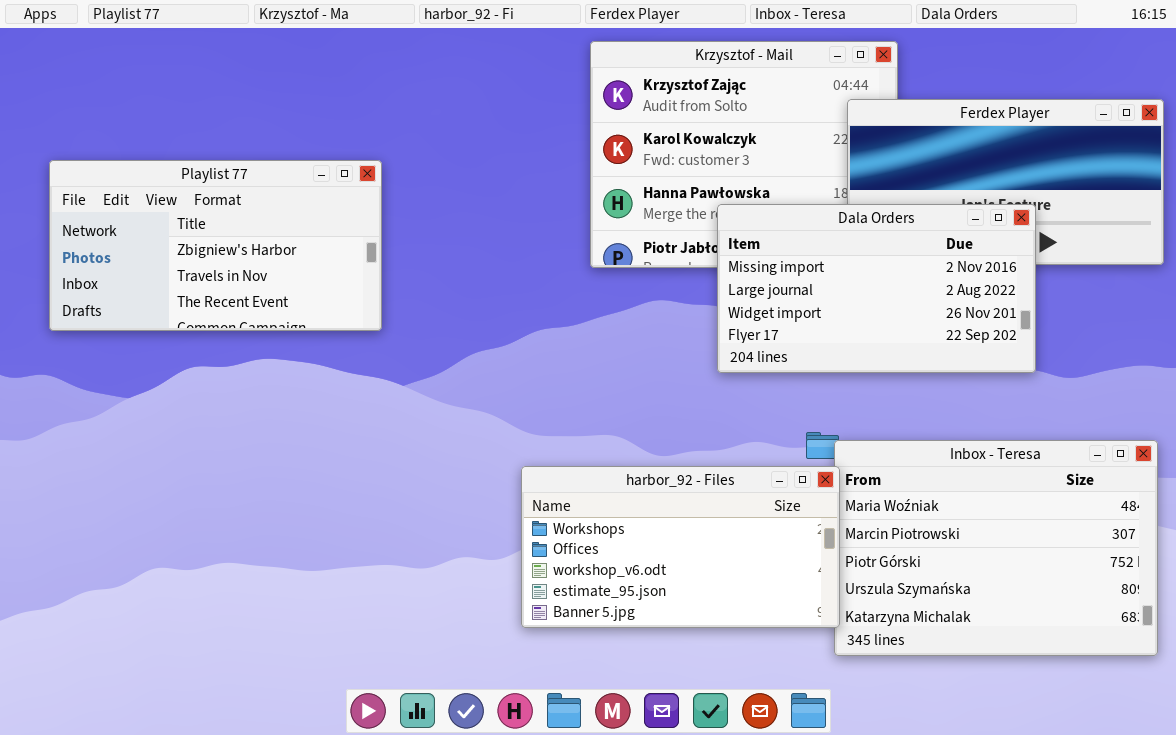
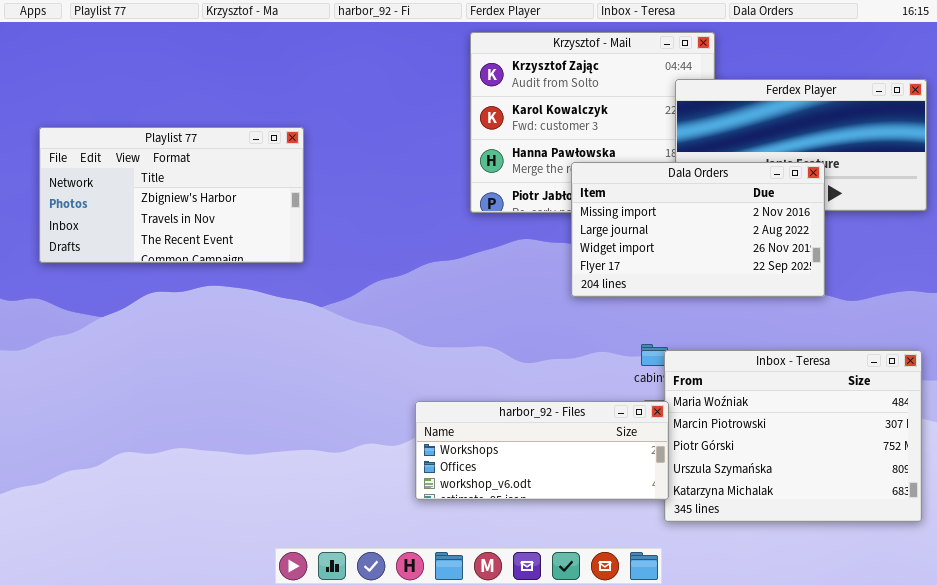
harbor_92 - Files: [521,466,840,628] -> [415,401,669,500], resized

